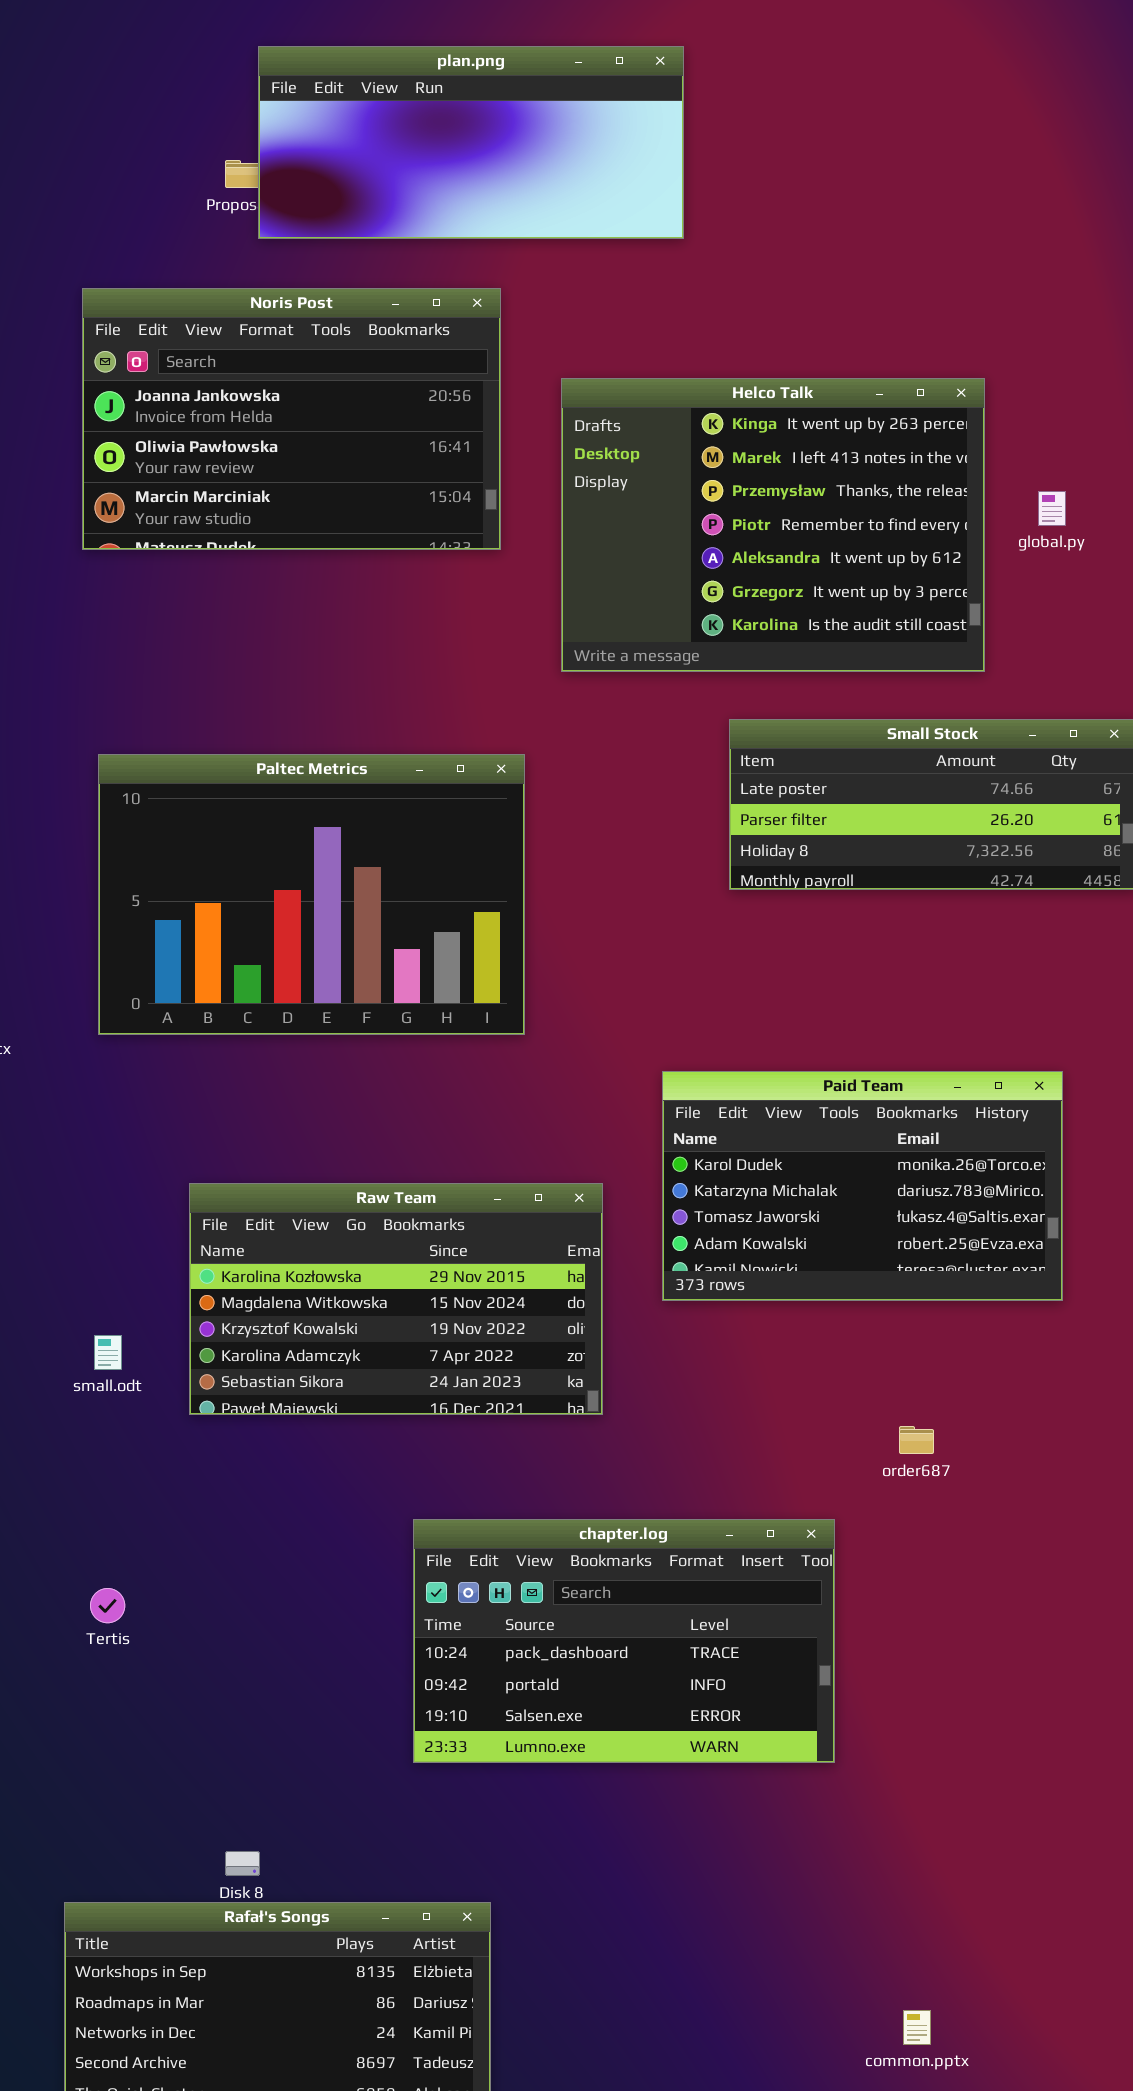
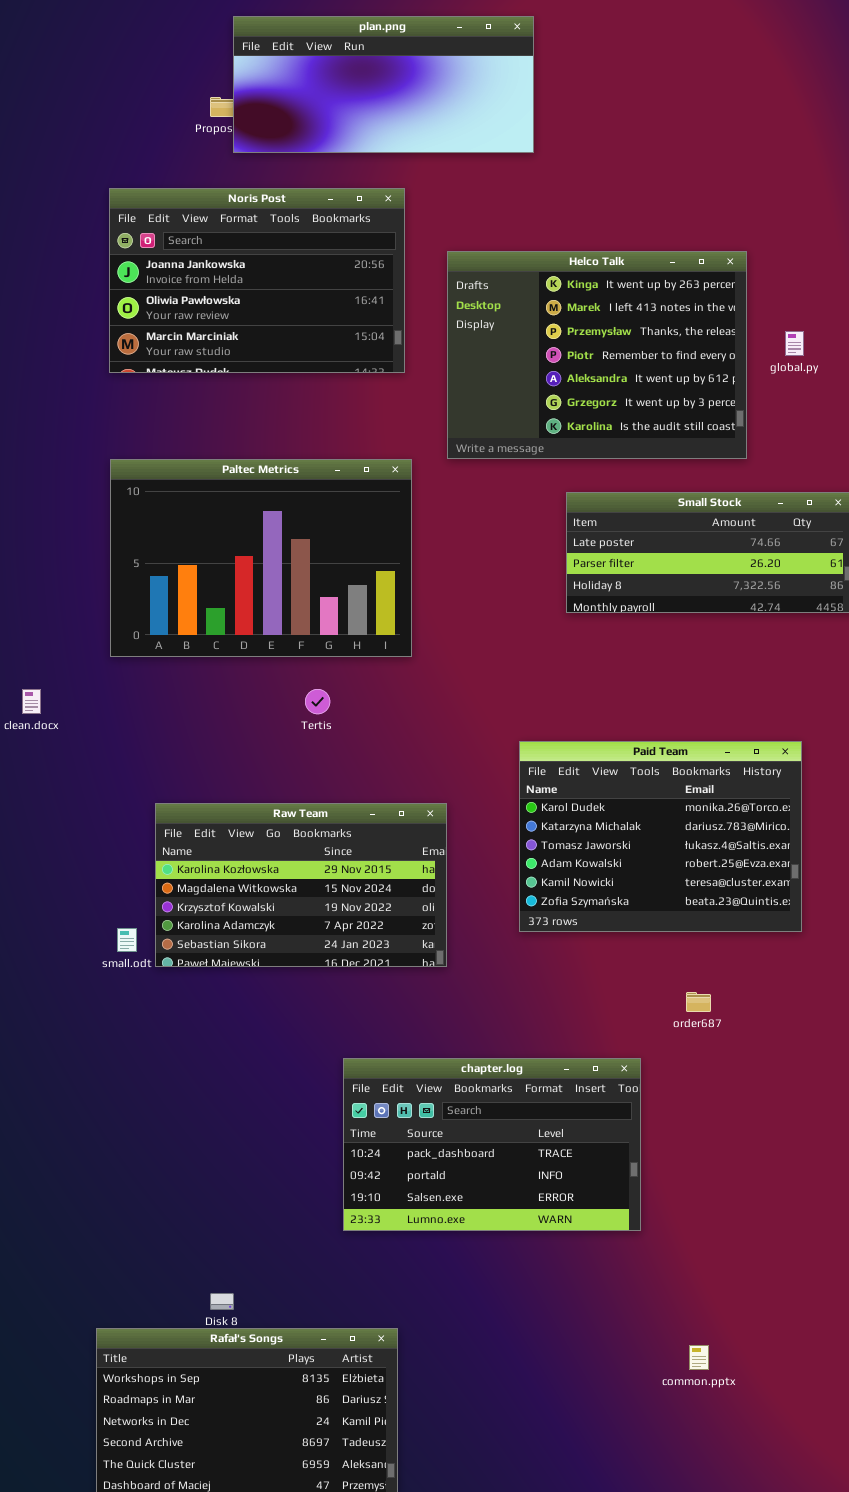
Paltec Metrics: [98,754,525,1035] -> [110,459,412,657], moved
Paid Team: [662,1071,1063,1301] -> [519,741,802,932], resized
Raw Team: [189,1183,603,1415] -> [155,803,447,967], moved
Tertis: [90,1588,125,1623] -> [305,689,330,714], moved
common.pptx: [903,2010,931,2045] -> [689,1345,709,1370], moved

